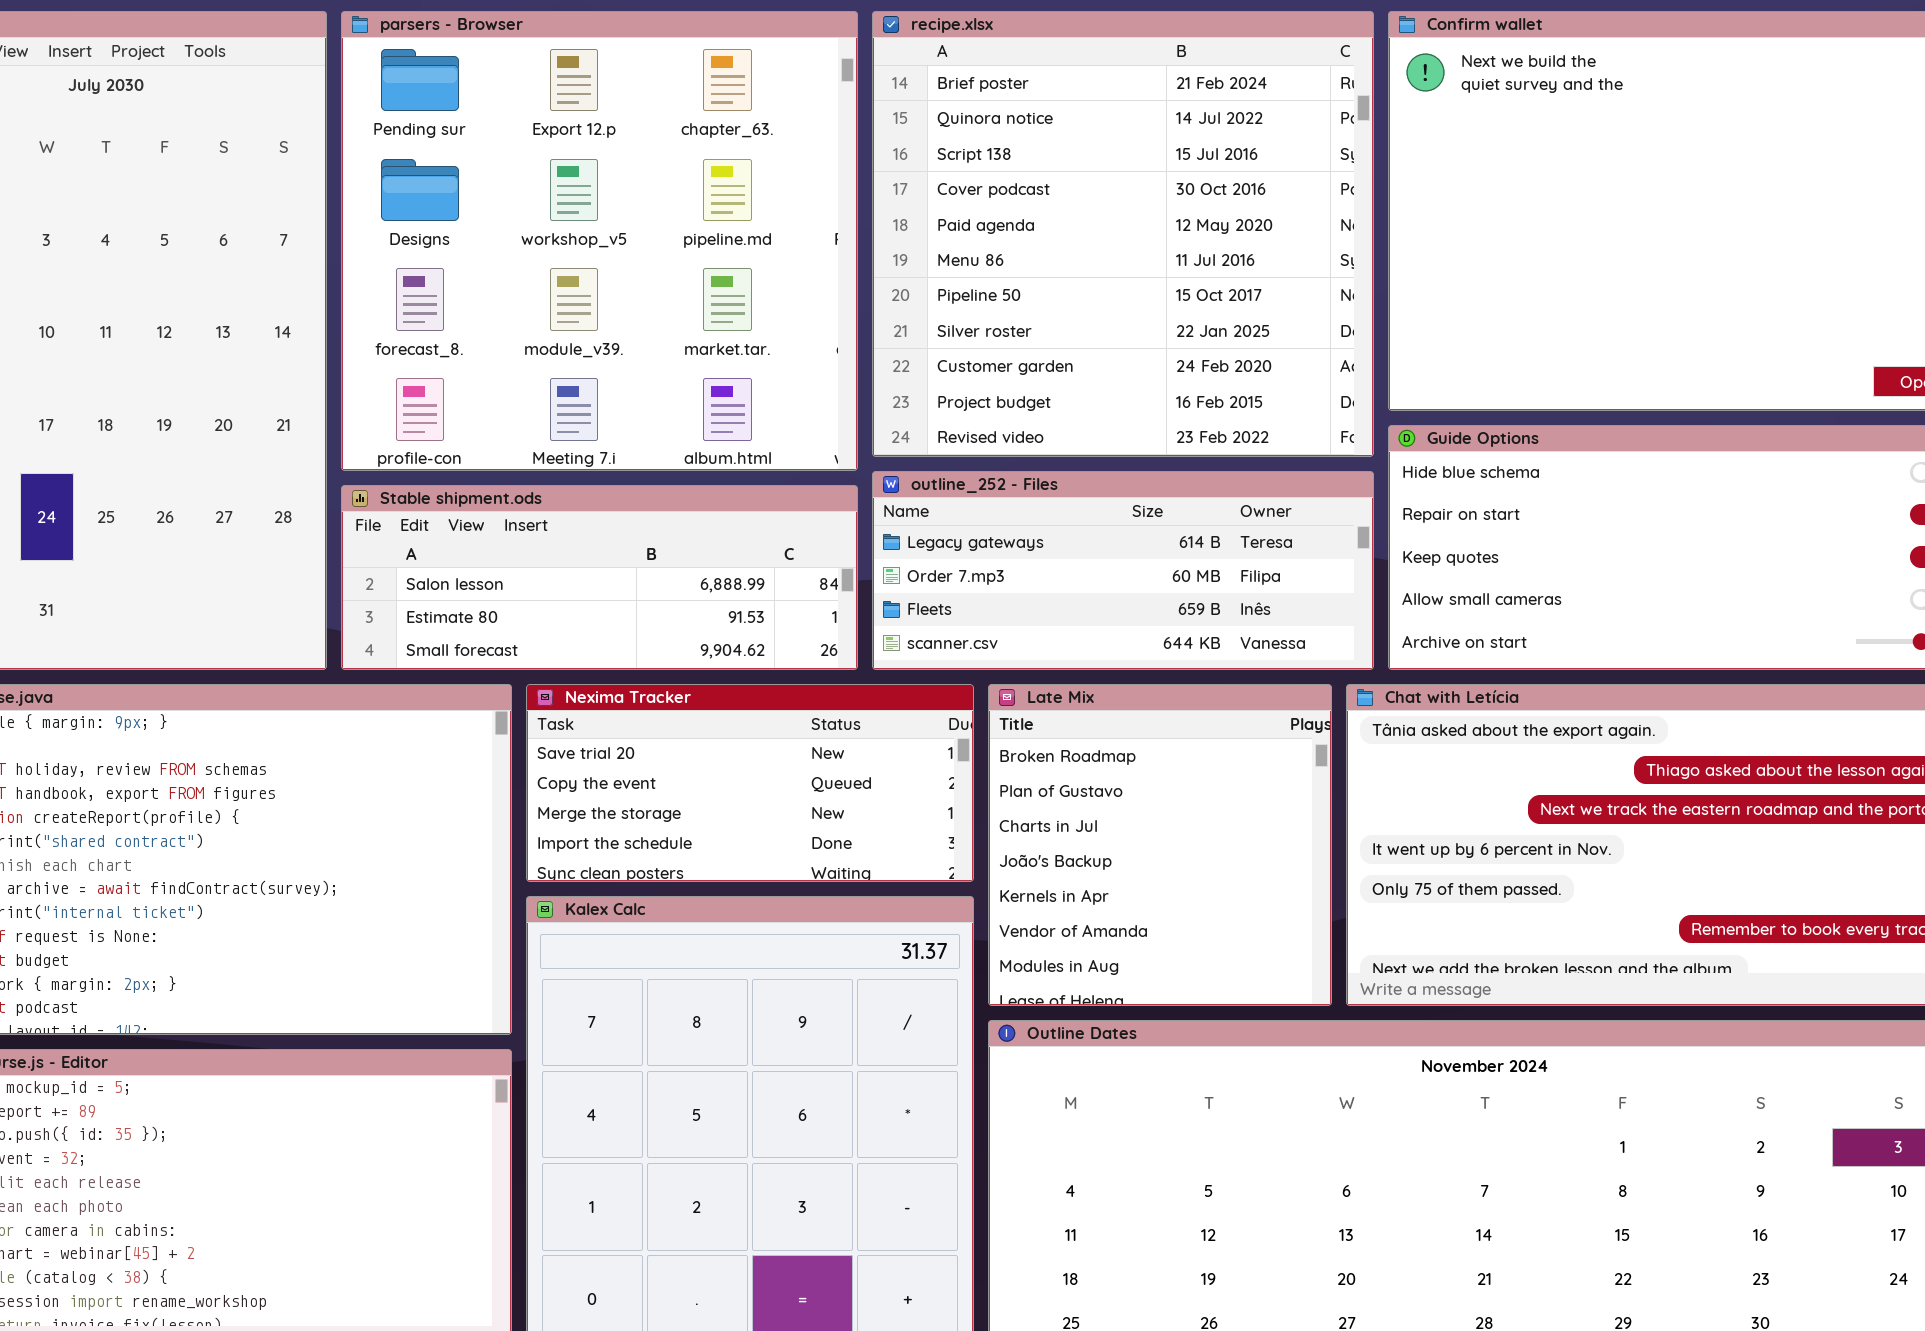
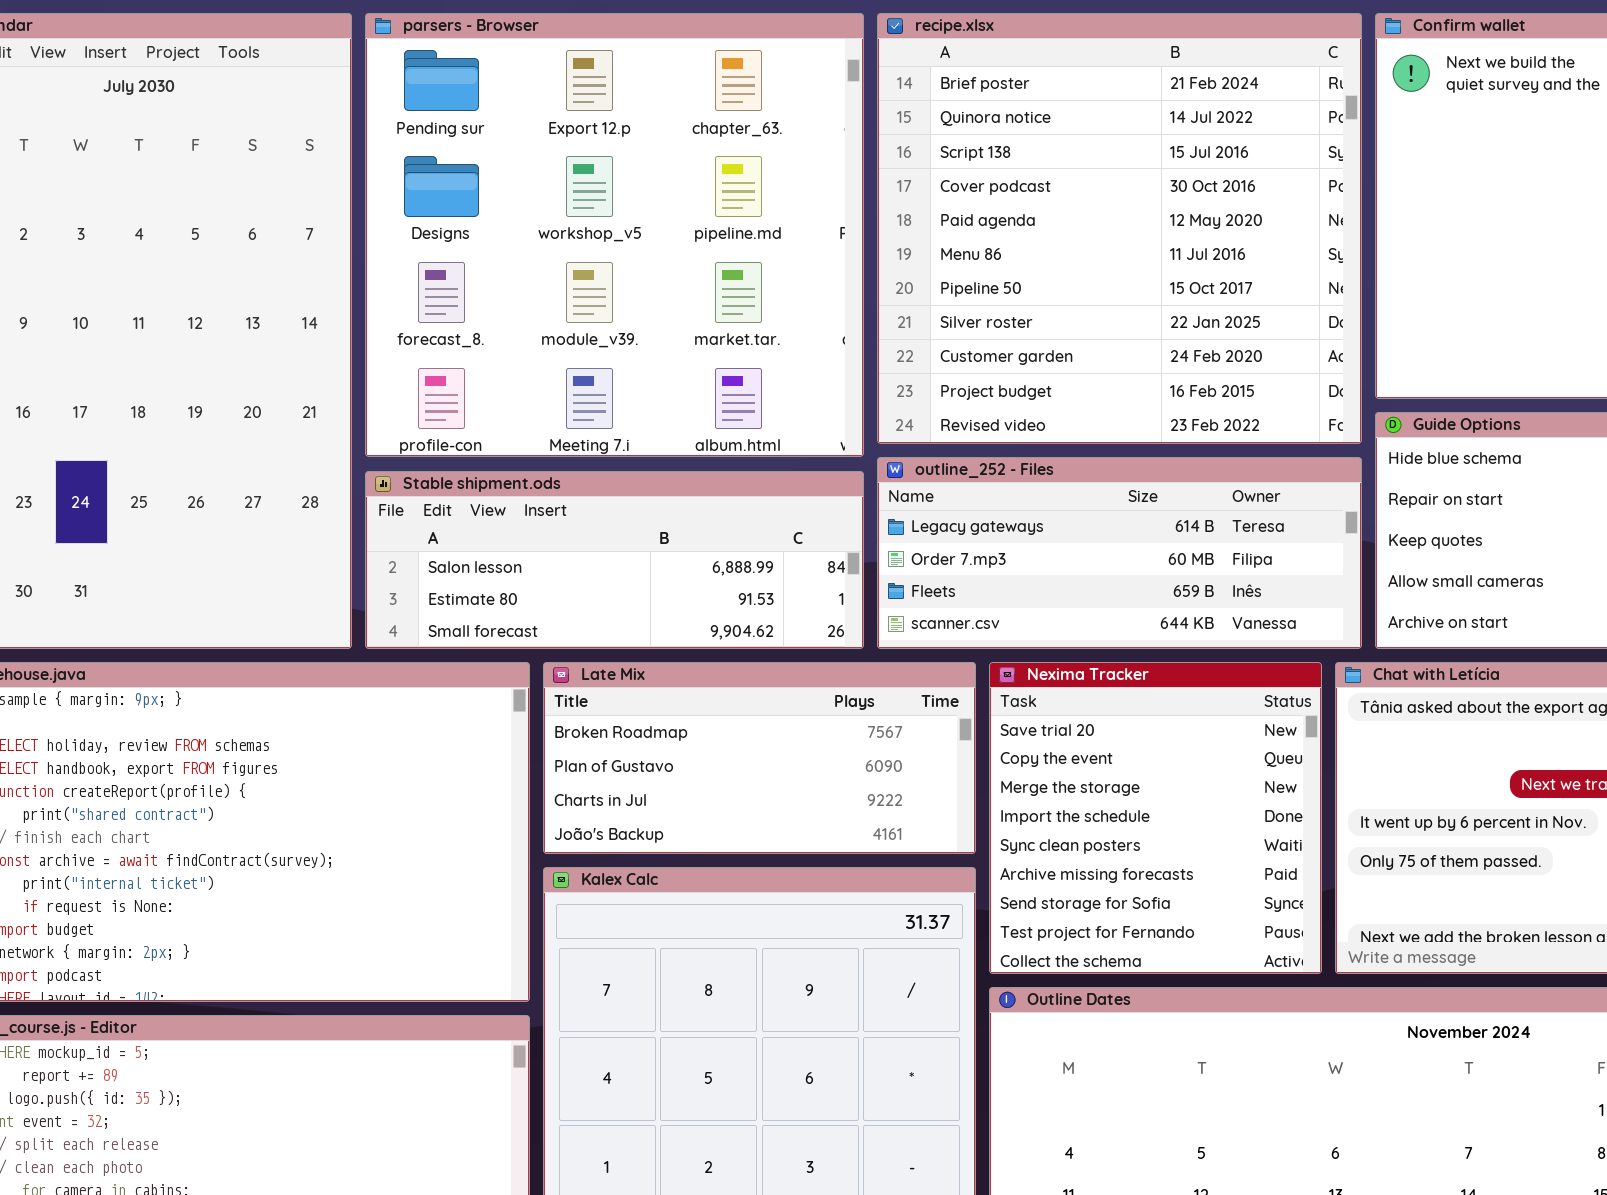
Nexima Tracker: [526,684,974,882] -> [989,662,1322,974], moved, resized
Late Mix: [988,684,1332,1006] -> [543,662,976,854], moved, resized

